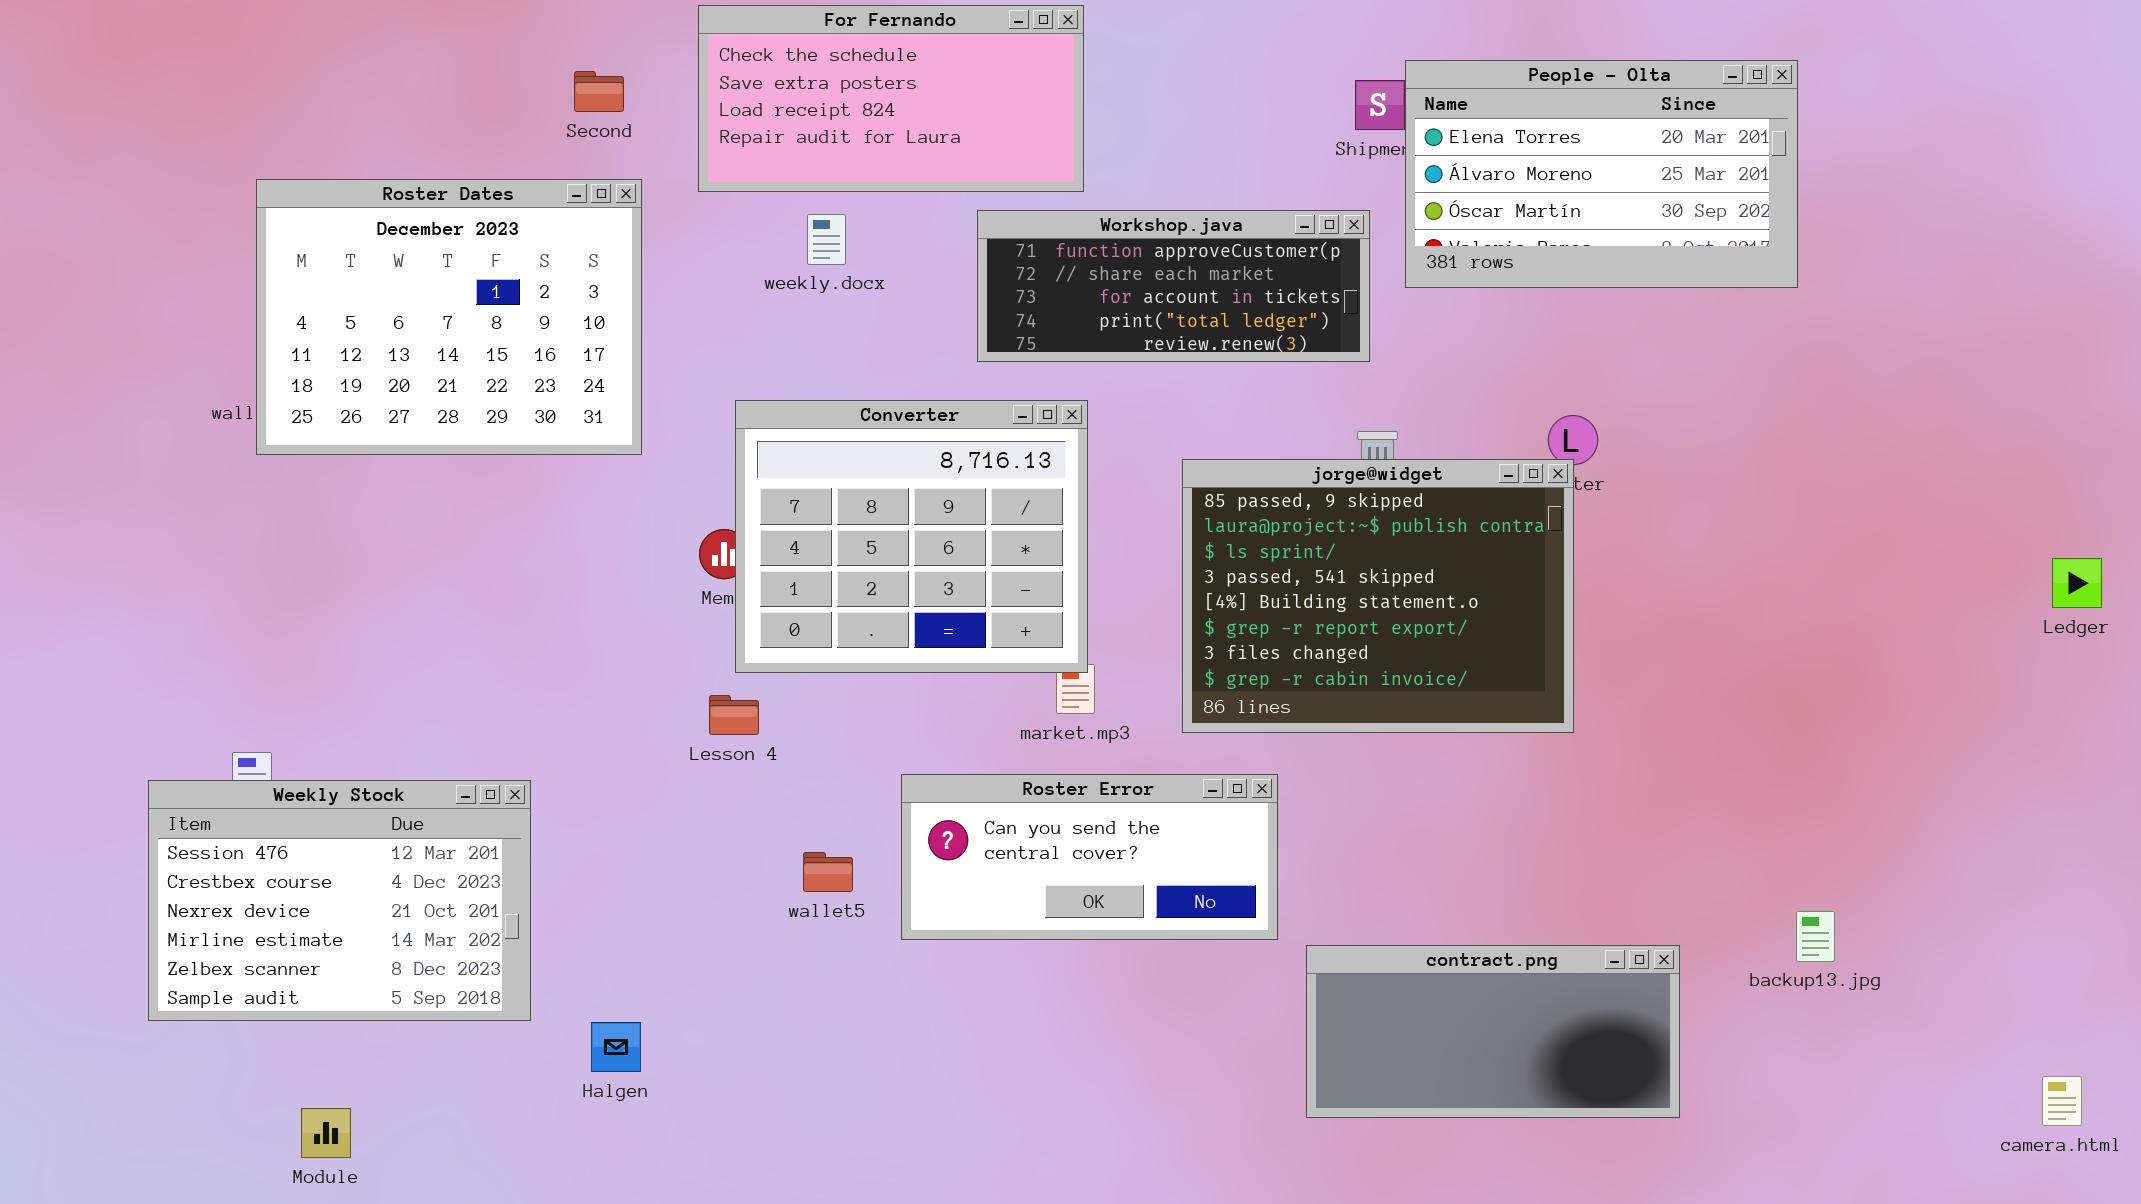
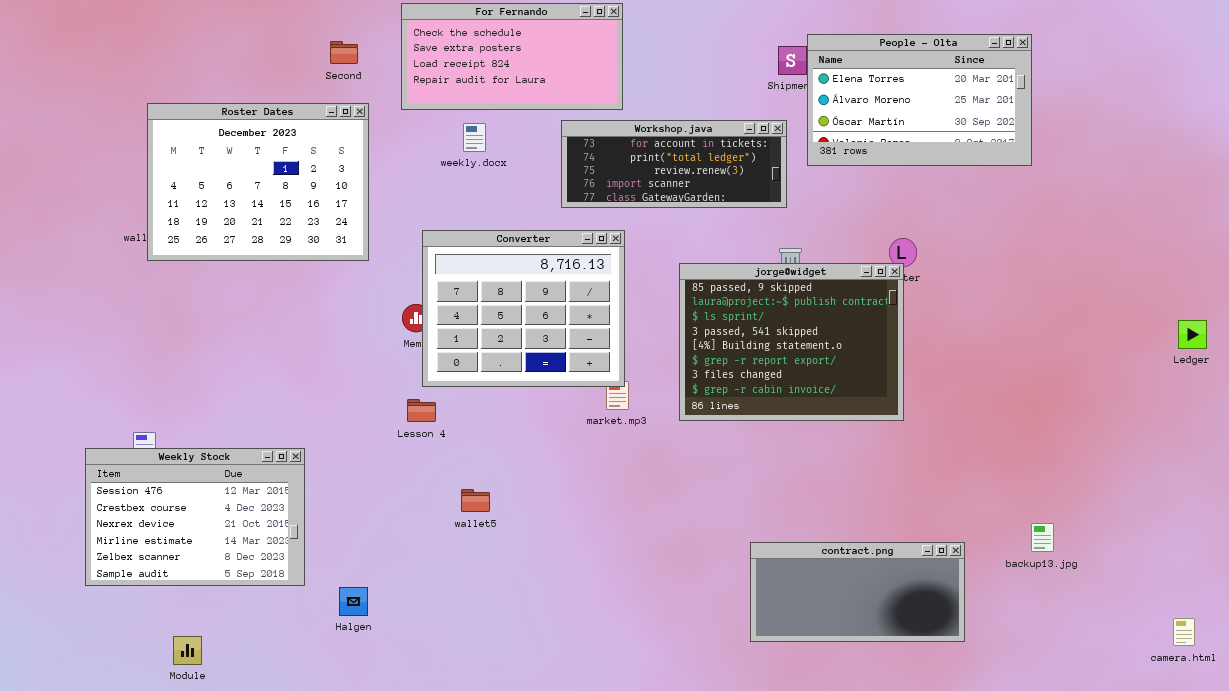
Workshop.java: [977,210,1370,362] -> [561,120,787,208], scrolled down 2 rows
Roster Error: [901,774,1278,940] -> none, closed

